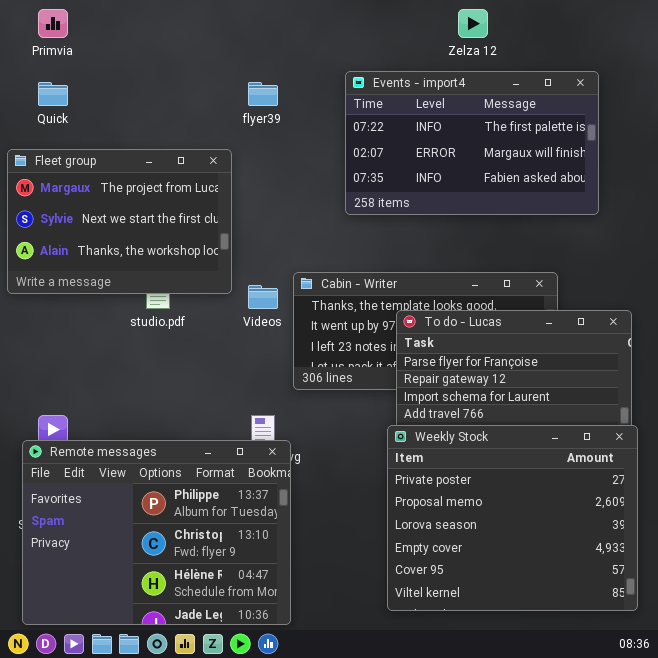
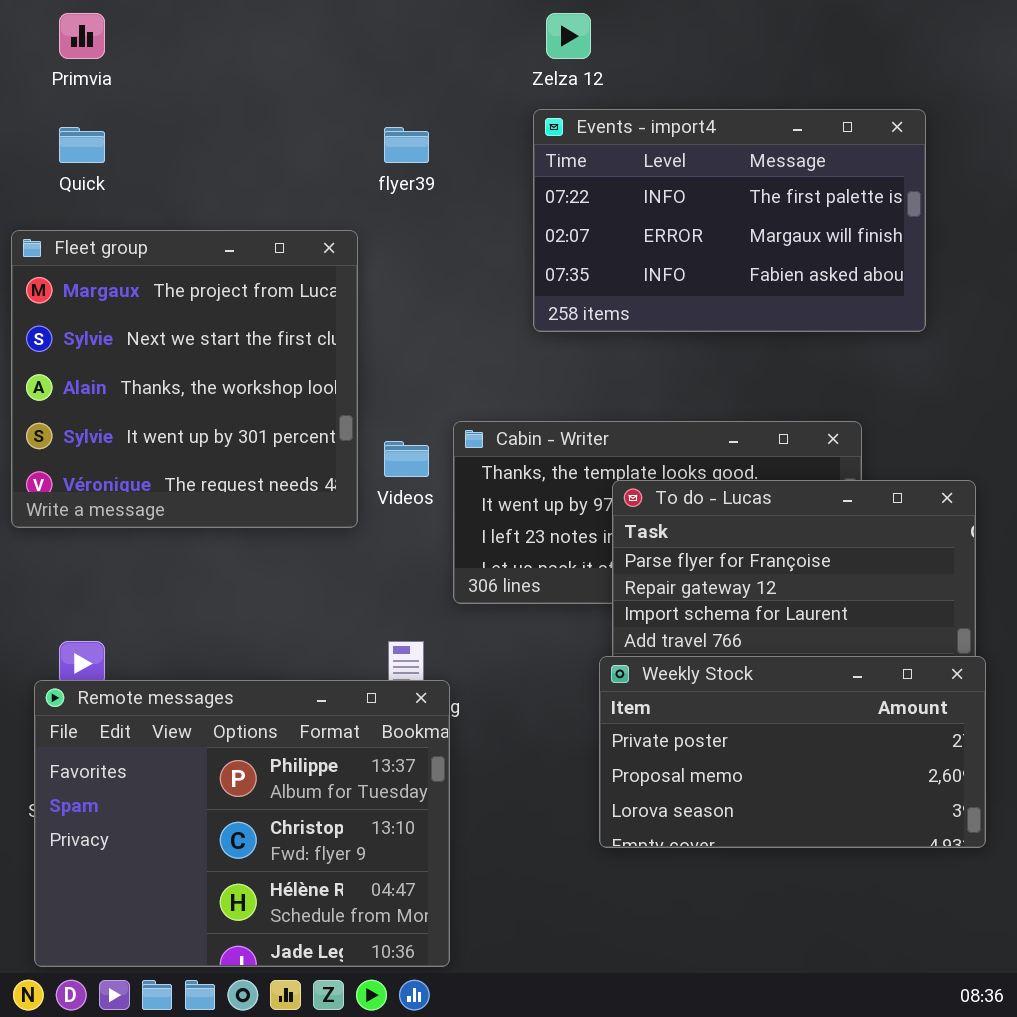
Zelza 12: [458,9,488,38] -> [546,13,591,59], moved
Fleet group: [7,149,232,294] -> [11,230,358,528], resized
Weekly Stock: [387,425,638,611] -> [599,656,986,848], resized

